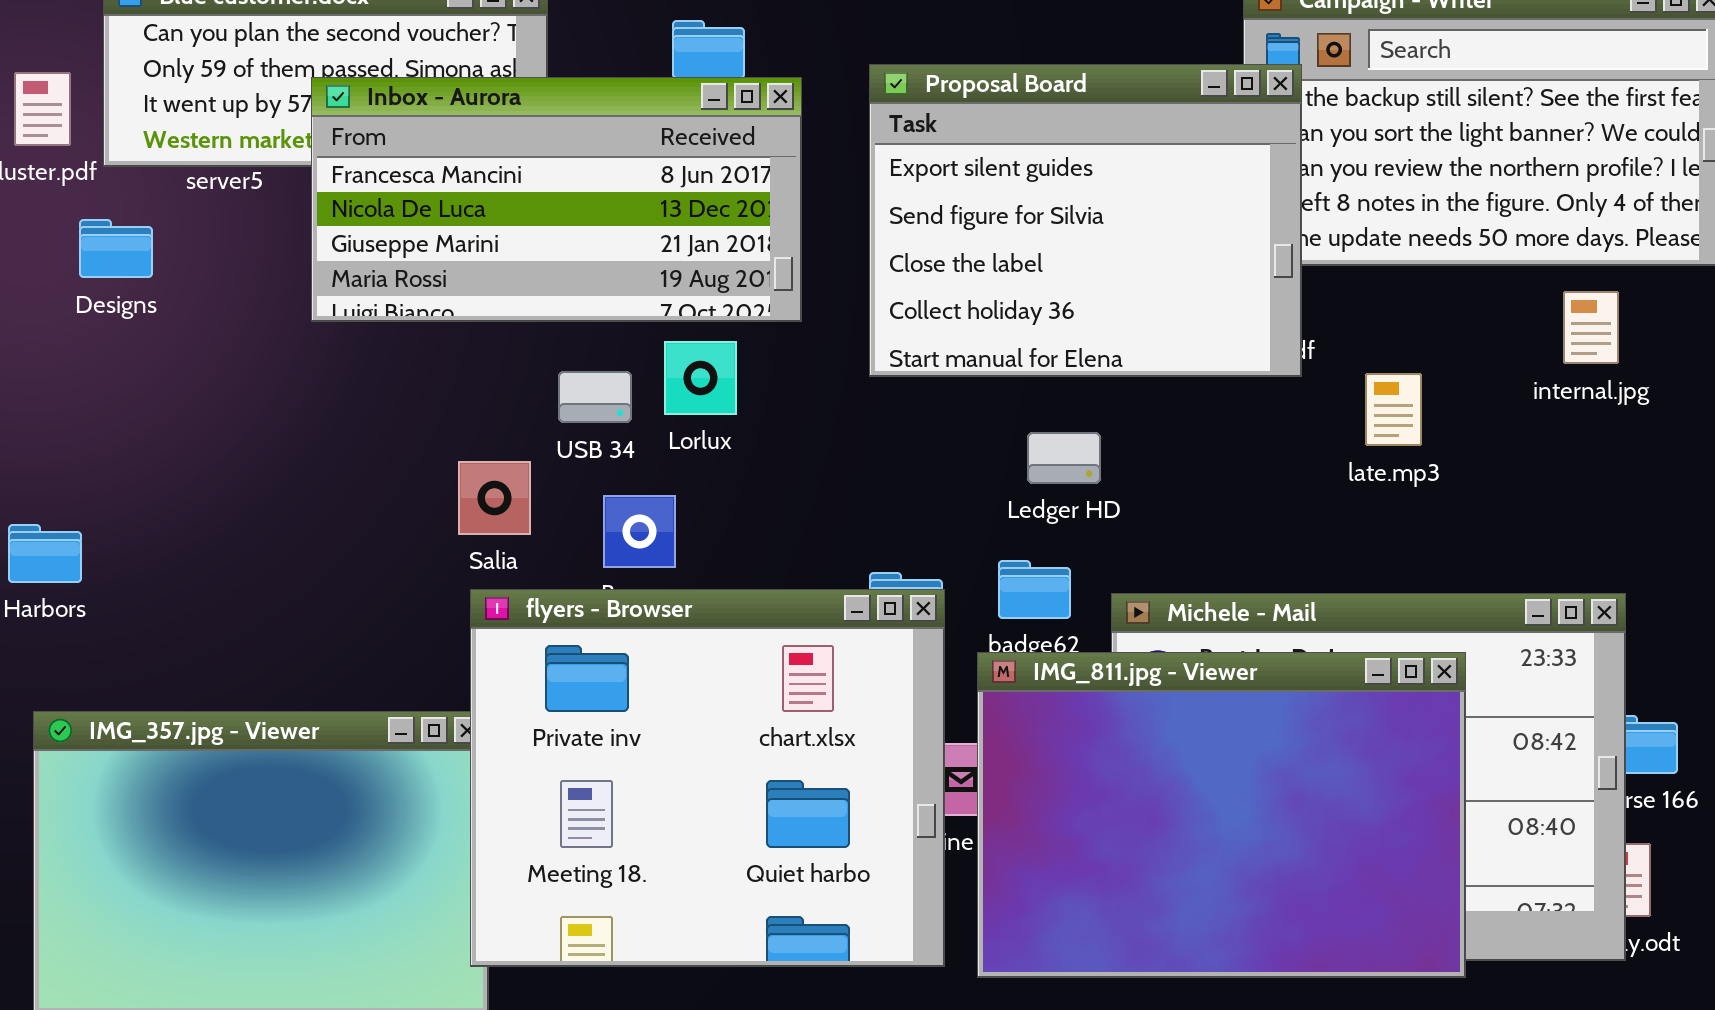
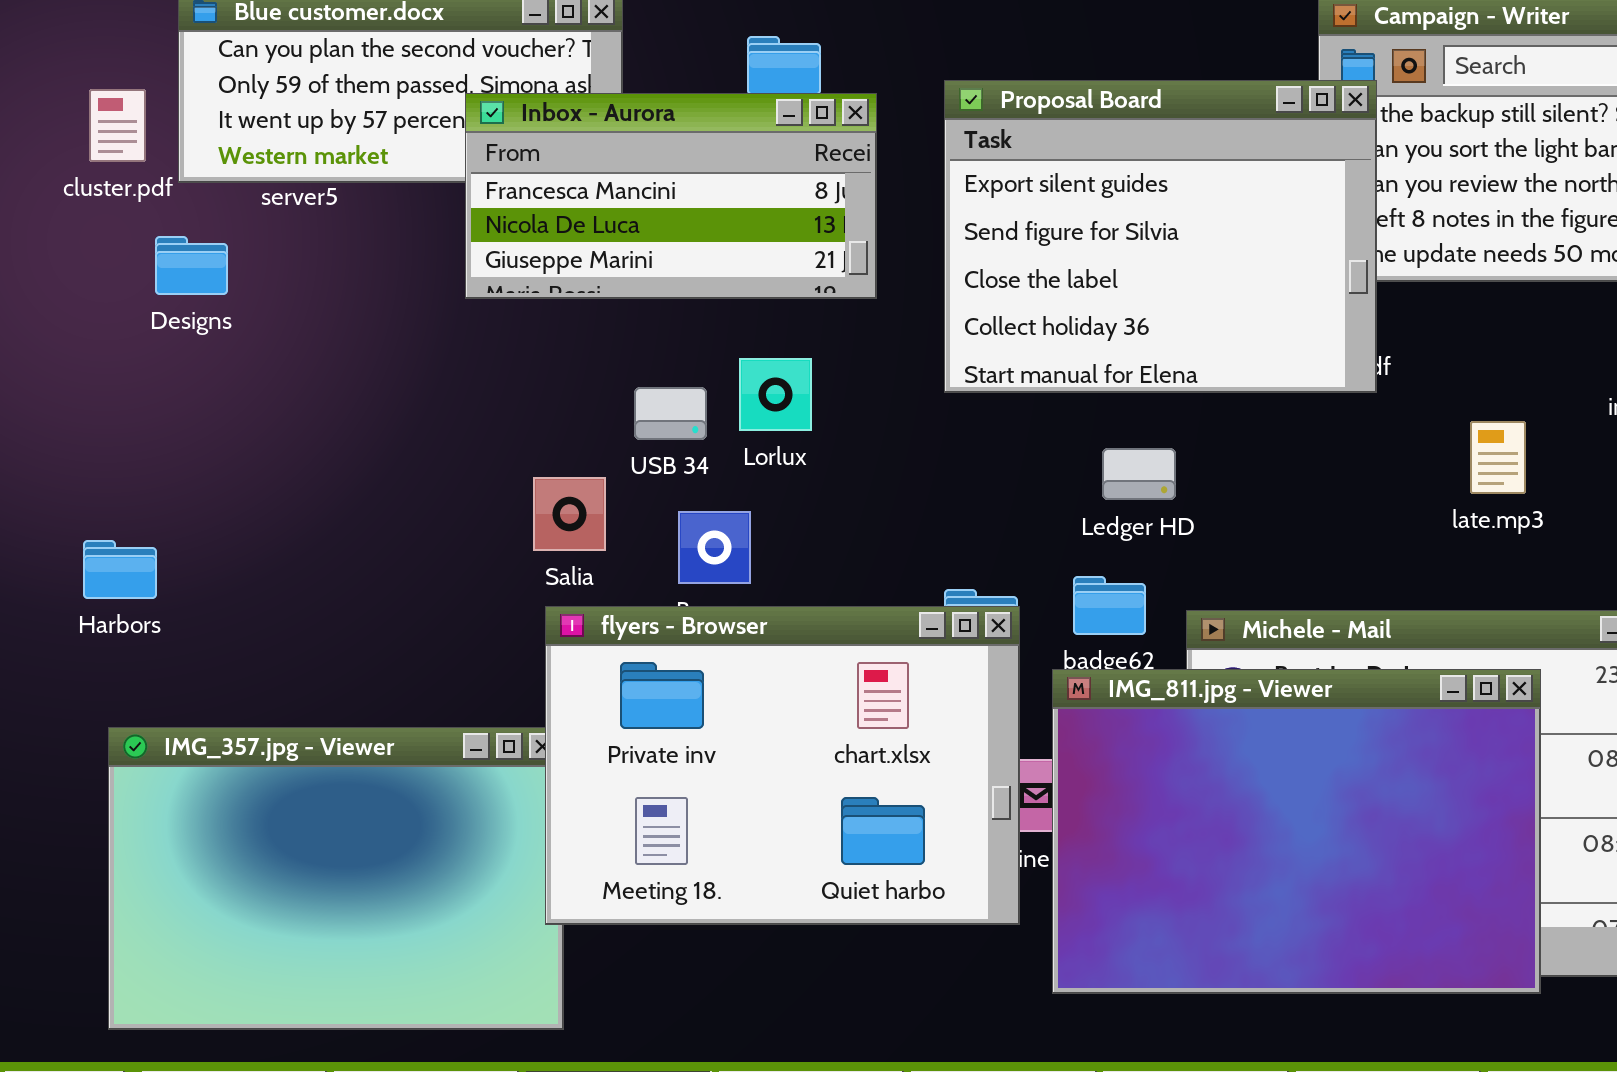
Inbox - Aurora: [311,77,802,322] -> [465,93,877,299], resized
late.mp3: [1365,373,1422,446] -> [1470,421,1526,494], moved
flyers - Browser: [470,589,945,967] -> [545,606,1020,925], resized

